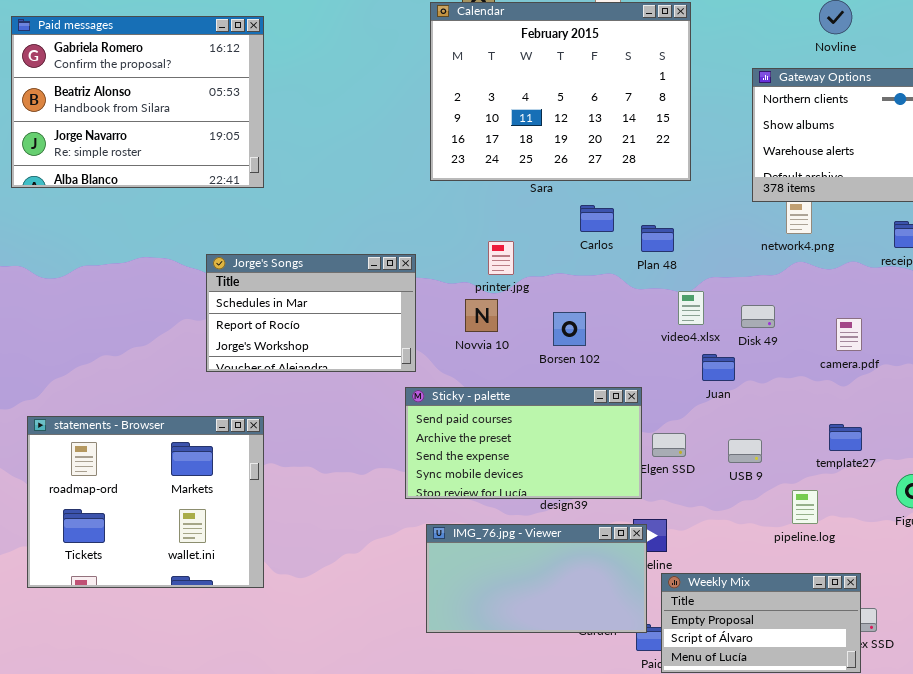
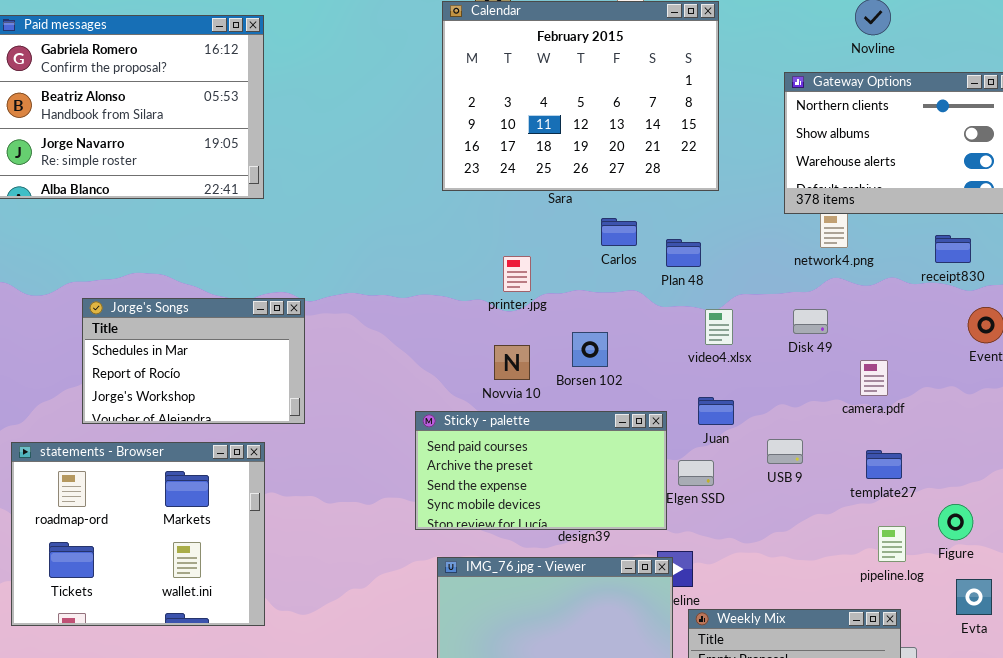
Jorge's Songs: [206,254,416,372] -> [82,298,305,424], moved
Novvia 10: [465,299,498,332] -> [494,345,530,380], moved
Disk 49: [741,305,775,328] -> [793,309,828,334], moved
camera.pdf: [836,318,862,351] -> [860,360,888,396], moved
Juan: [702,354,735,381] -> [698,397,734,425], moved
USB 9: [728,439,762,463] -> [767,439,803,464], moved
pipeline.log: [792,490,818,524] -> [878,526,906,562], moved

